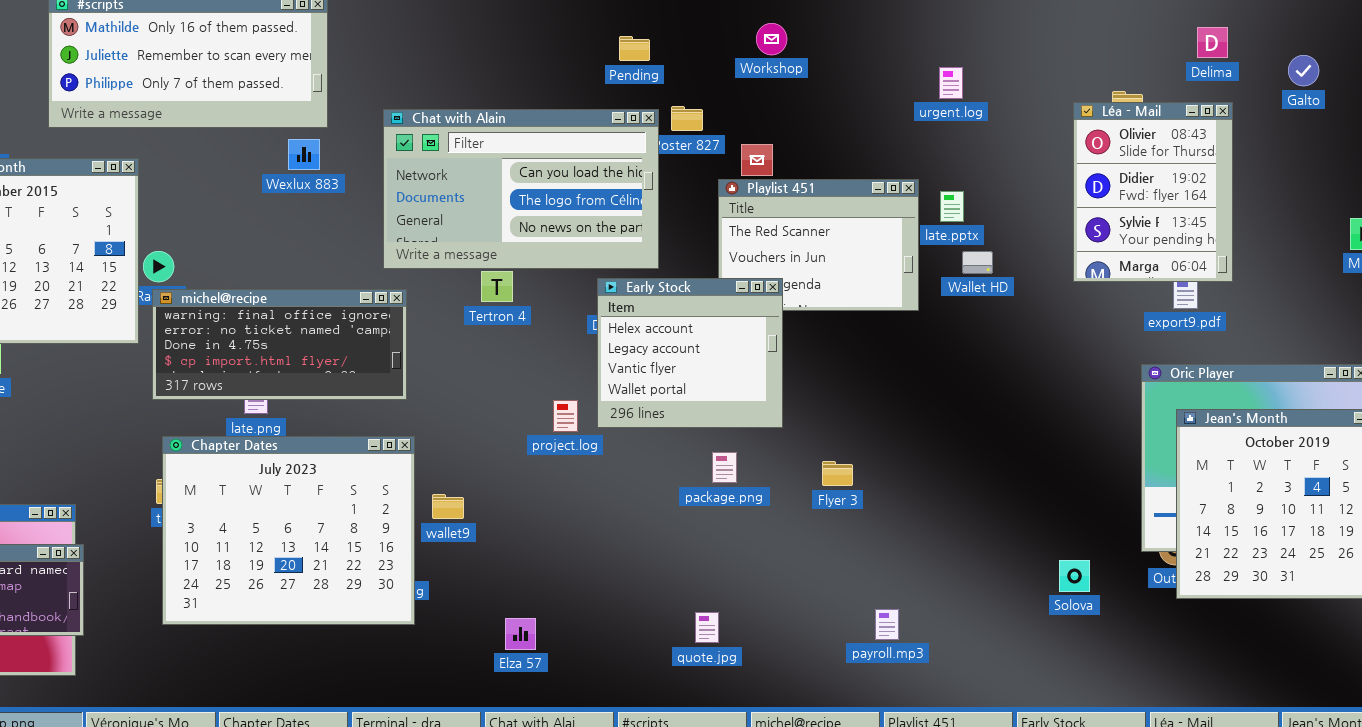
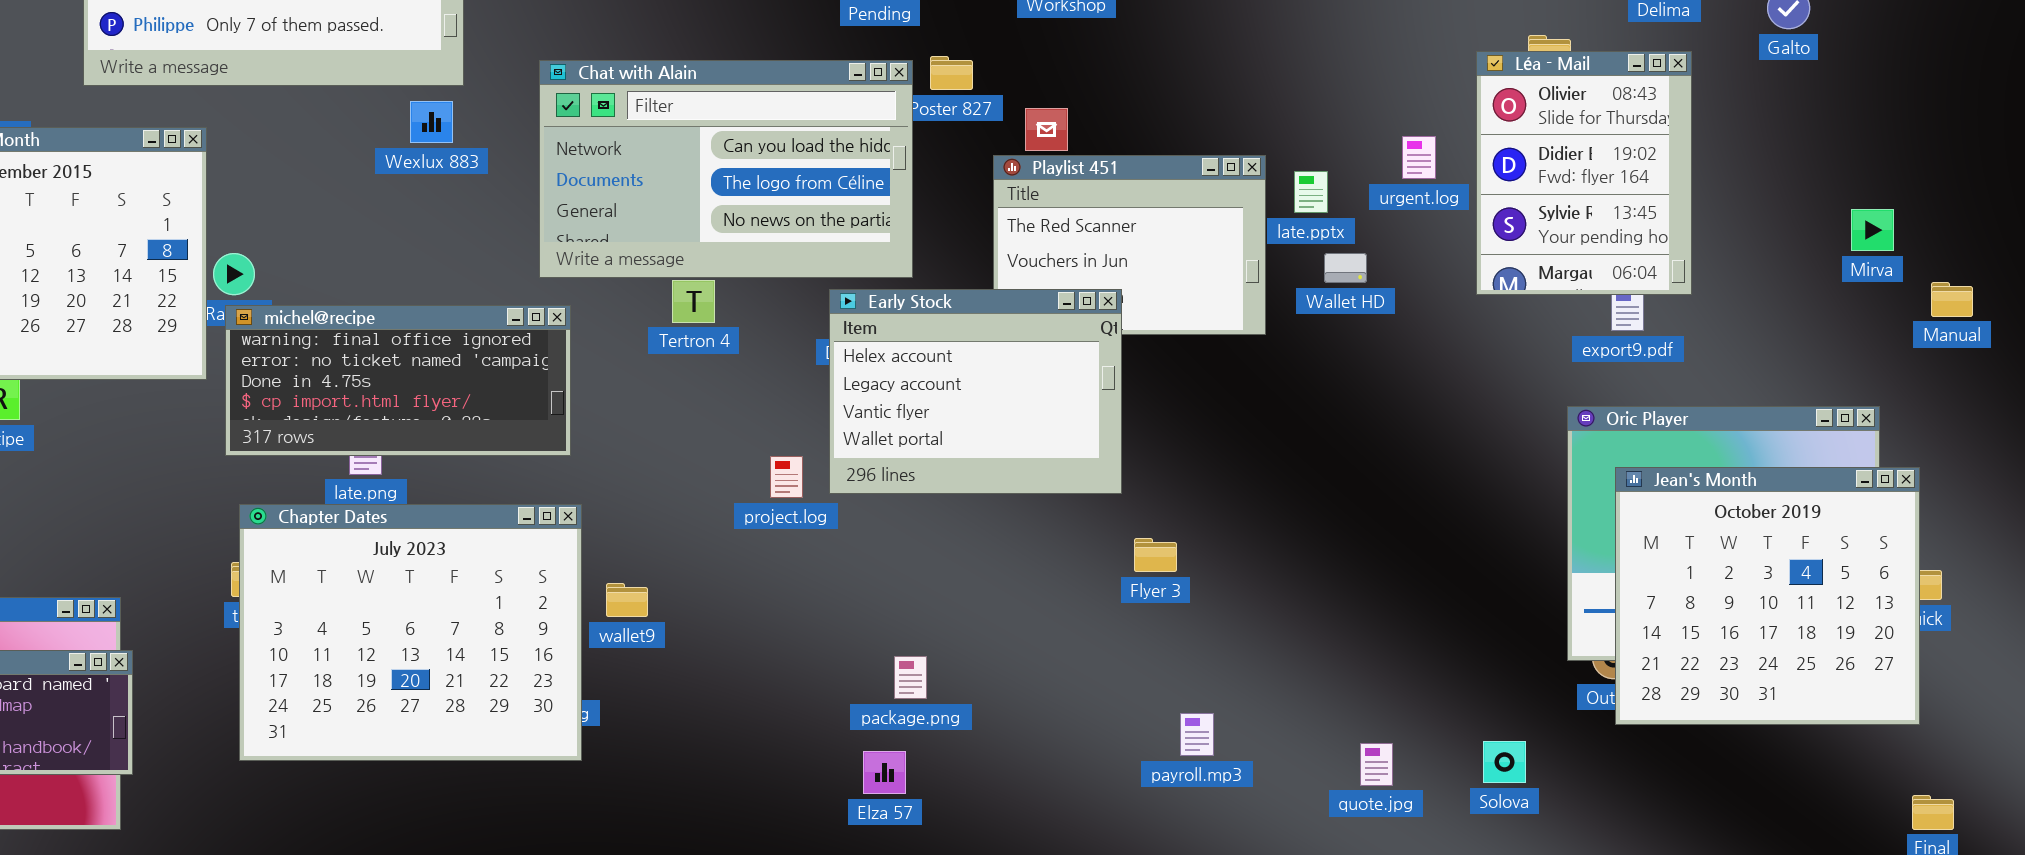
urgent.log: [939,67,963,99] -> [1402,136,1436,179], moved
Early Stock: [597,278,783,428] -> [829,289,1122,494], resized
package.png: [712,452,737,483] -> [894,656,927,699], moved
Solova: [1059,560,1090,592] -> [1483,741,1526,783], moved
payroll.mp3: [875,609,899,640] -> [1180,713,1214,756], moved
quote.jpg: [695,612,719,643] -> [1360,743,1393,786], moved
Elza 57: [505,618,536,650] -> [863,751,906,794], moved

